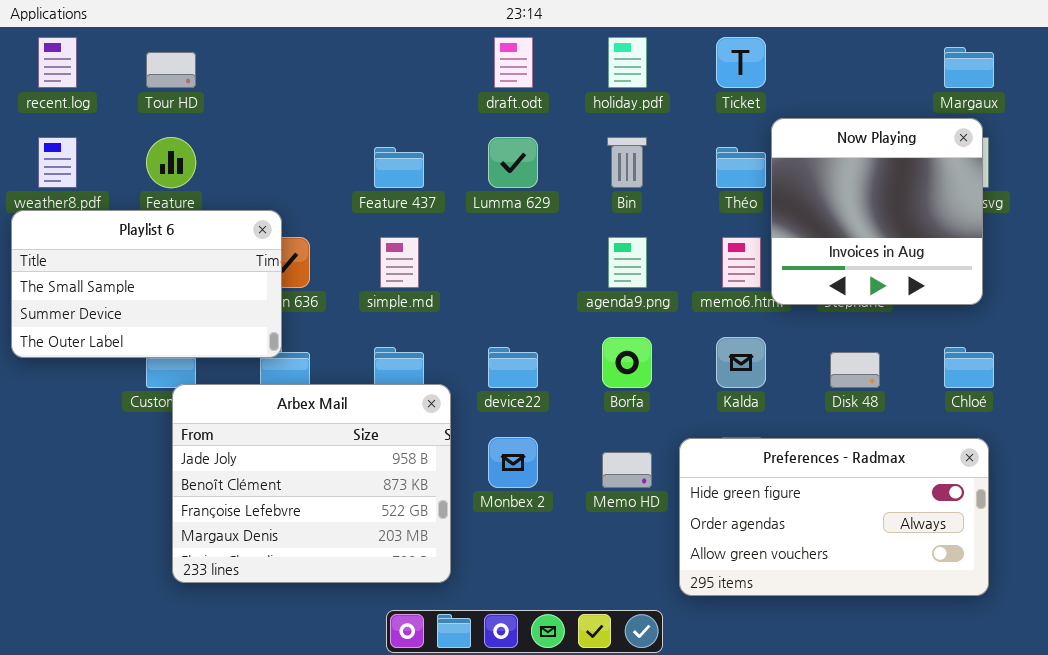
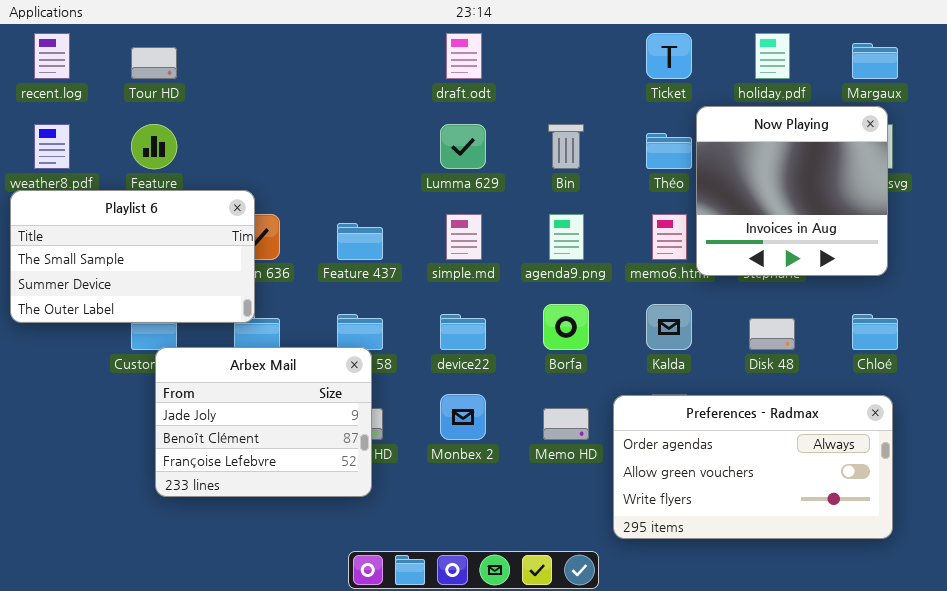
holiday.pdf: [608,37,647,88] -> [755,33,790,79], moved
Feature 437: [374,147,424,188] -> [337,223,383,260], moved
simple.md: [380,237,419,288] -> [446,214,482,260], moved
Arbex Mail: [172,384,451,583] -> [155,347,372,497], resized
Preferences - Radmax: [679,438,989,596] -> [613,395,893,539], scrolled down 1 row

